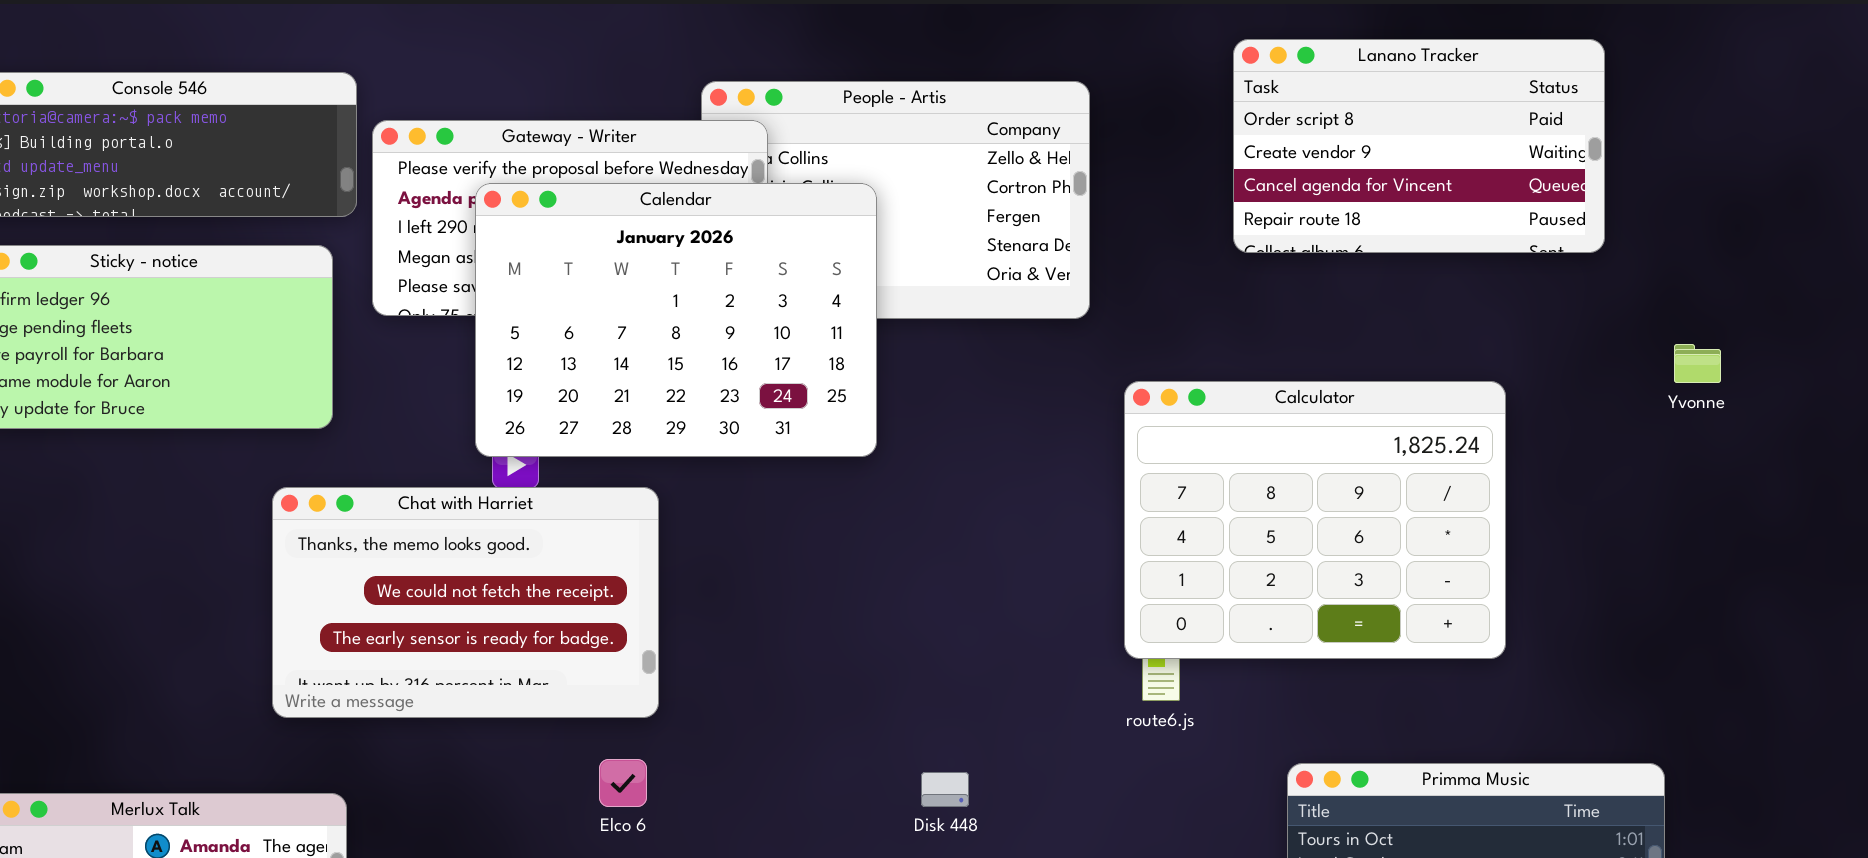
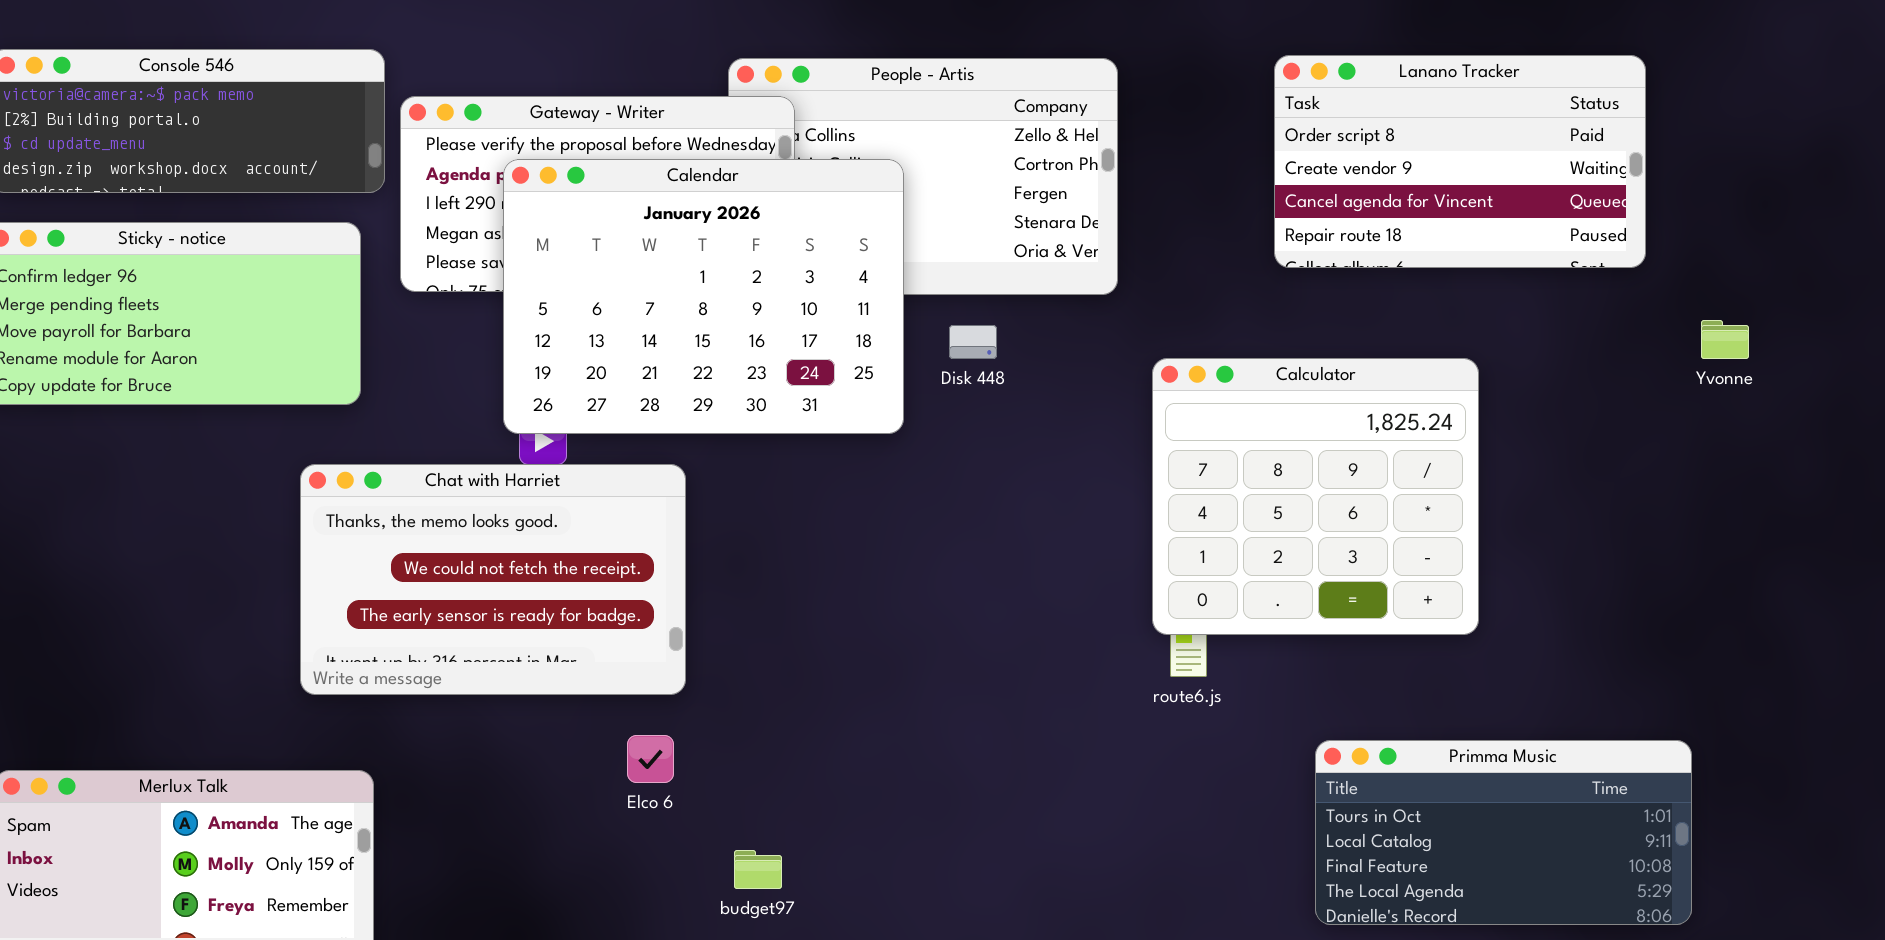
Lanano Tracker: [1233,39,1605,253] -> [1274,55,1646,268], moved
Calculator: [1124,381,1506,659] -> [1152,358,1479,635], resized
Disk 448: [921,772,969,807] -> [949,325,997,359], moved

